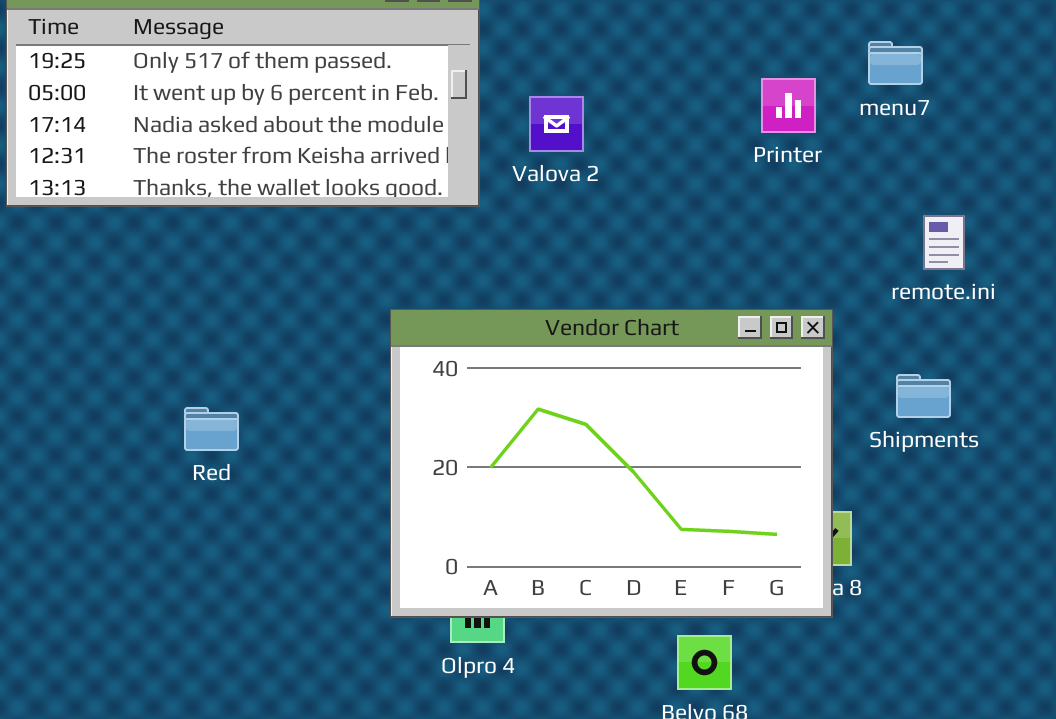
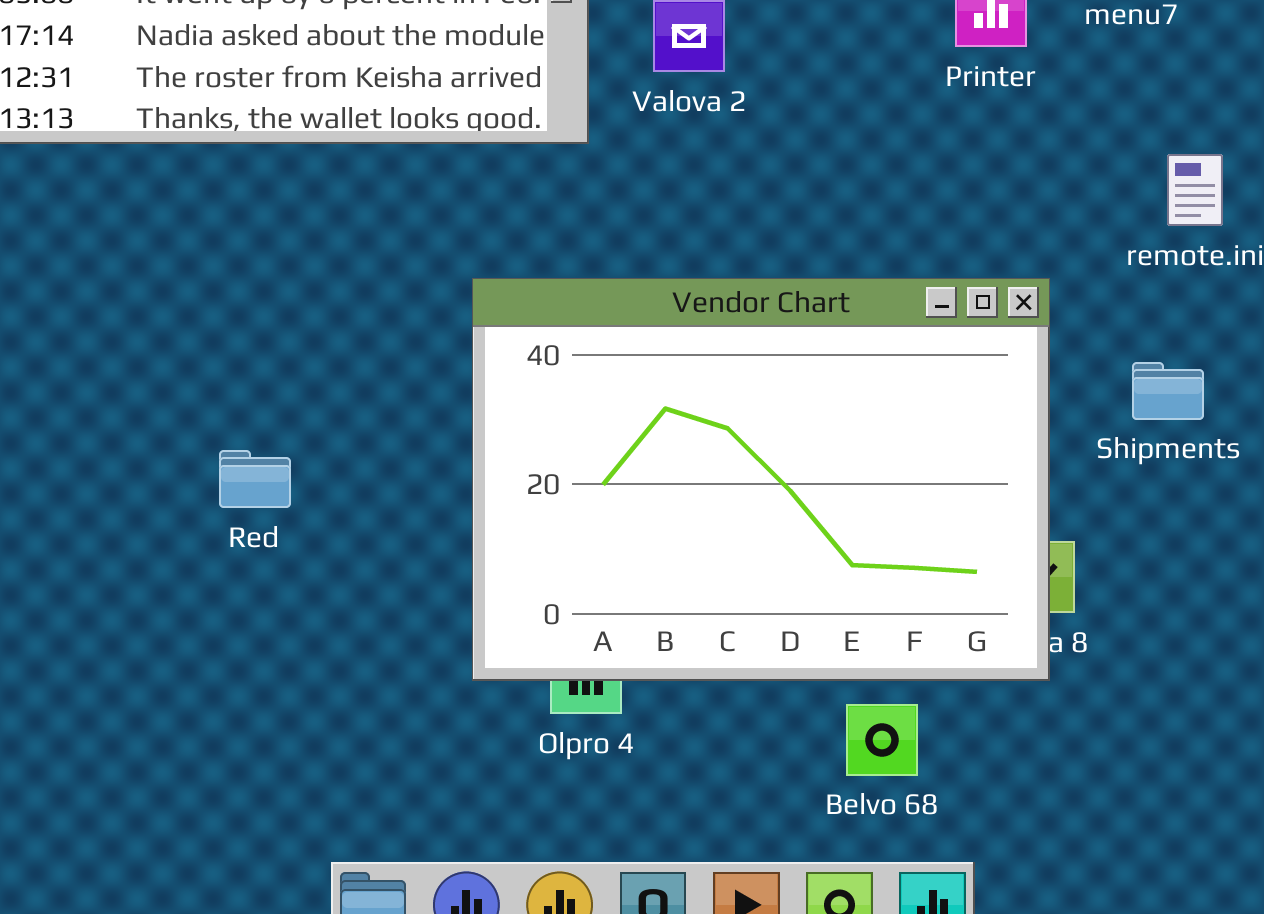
Red: [184,407,239,451] -> [219,450,291,508], moved

